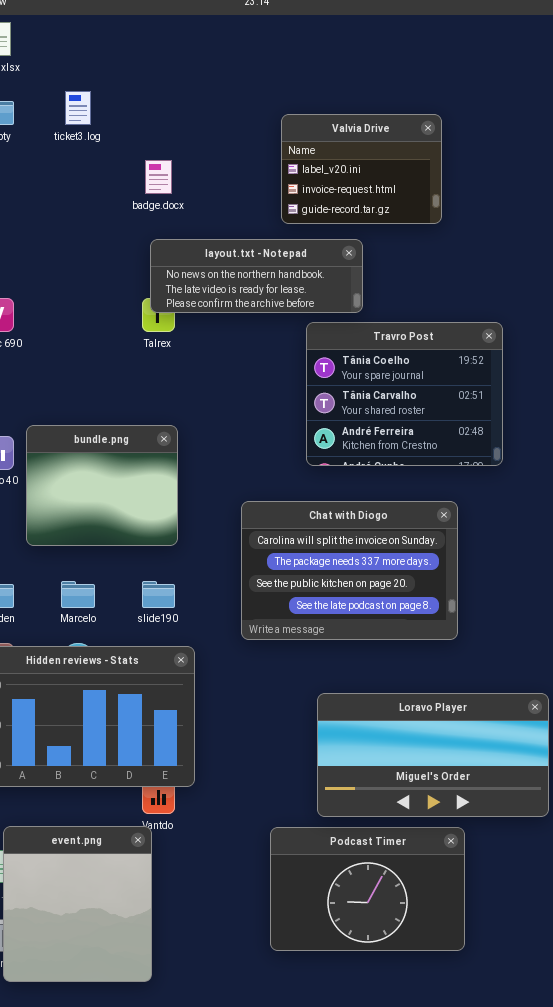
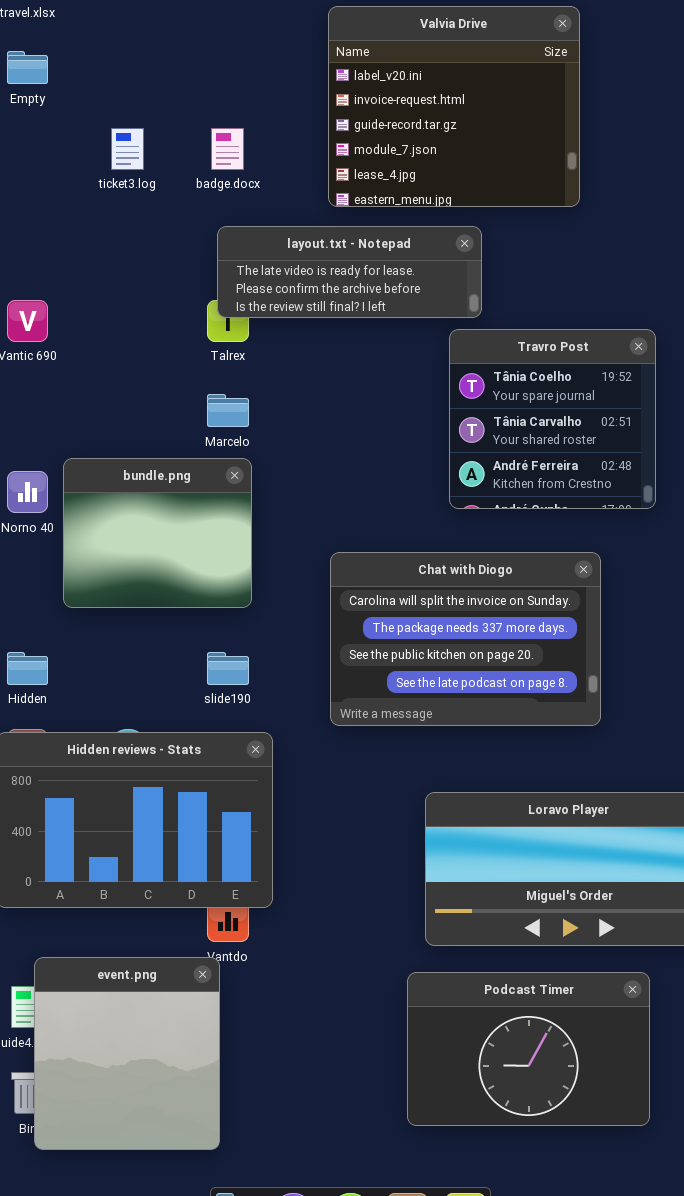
ticket3.log: [65,91,91,125] -> [111,128,144,170], moved
Valvia Drive: [281,114,442,224] -> [328,6,580,207], resized
layout.txt - Notepad: [150,239,363,313] -> [217,226,482,318], scrolled down 1 row
Travro Post: [306,322,503,466] -> [449,329,656,509], resized
Marcelo: [61,581,95,608] -> [207,394,249,427], moved
Podcast Timer: [270,827,465,951] -> [407,972,650,1126], moved

